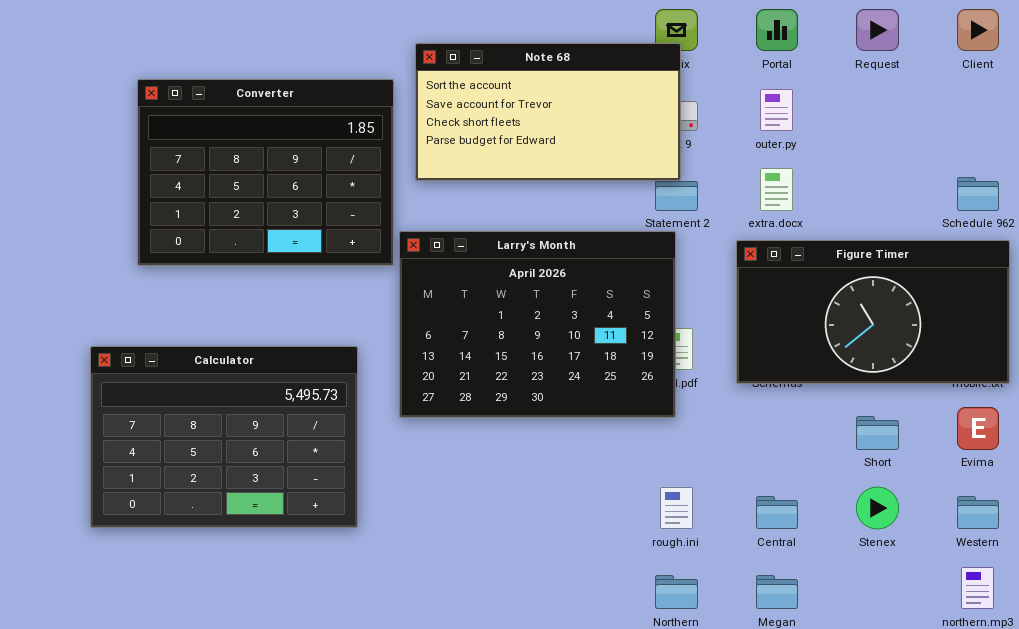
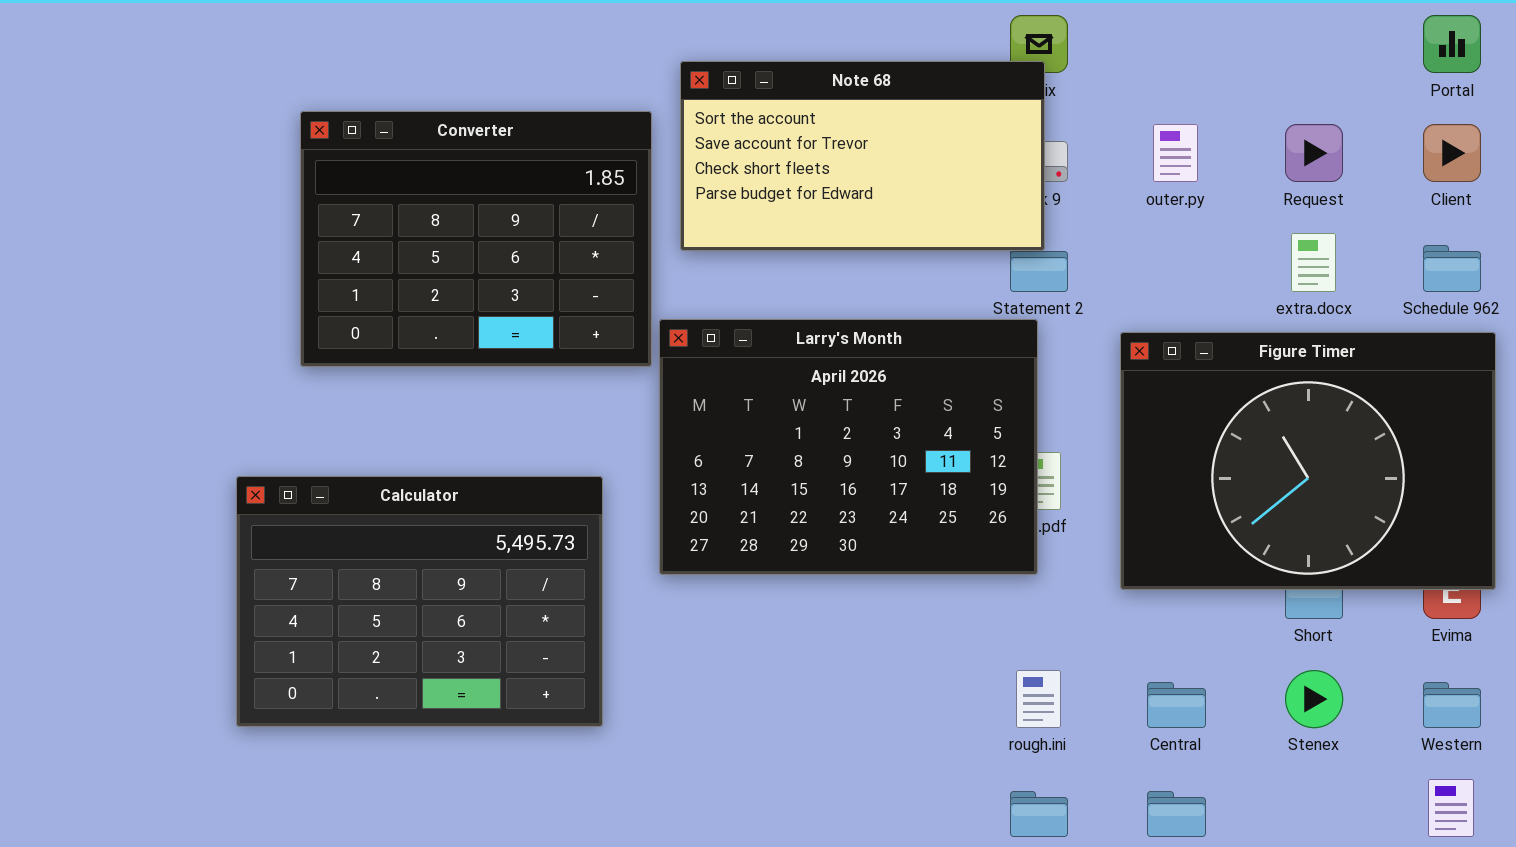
Portal: [756,9,798,51] -> [1423,15,1481,73], moved
Request: [856,9,899,51] -> [1285,124,1343,182], moved
Client: [957,9,999,51] -> [1423,124,1481,182], moved
extra.docx: [760,168,793,211] -> [1291,233,1336,292], moved
Figure Timer: [736,240,1010,384] -> [1120,332,1496,590], resized

